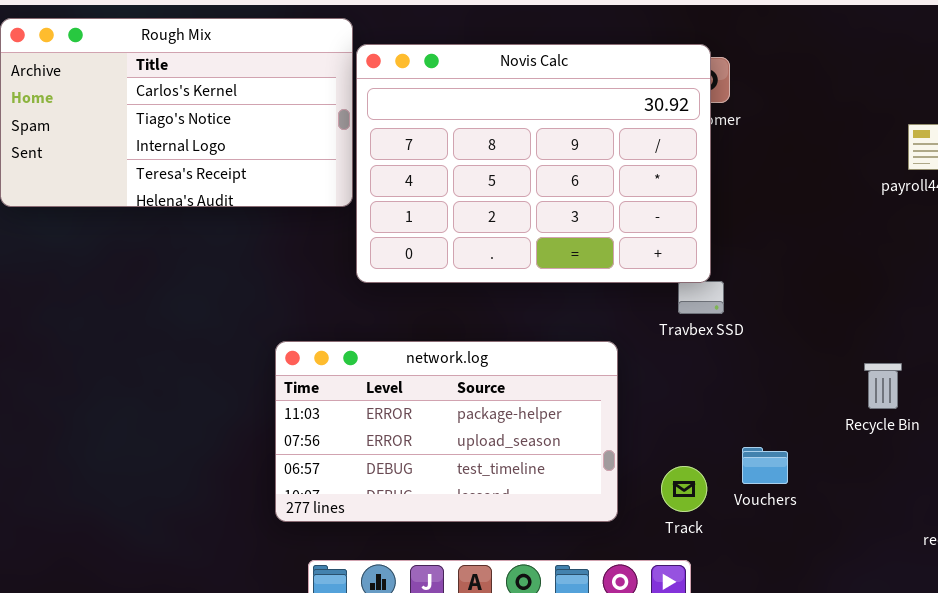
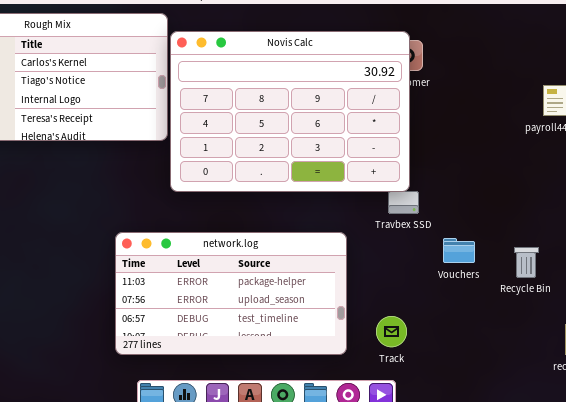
Vouchers: [742,447,788,484] -> [443,238,475,263], moved

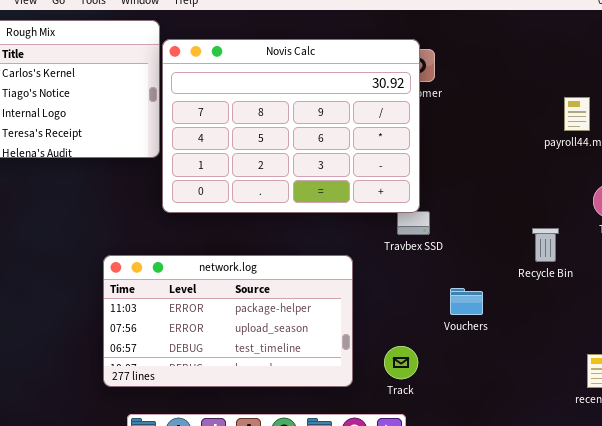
Vouchers: [443,238,475,263] -> [450,288,483,315], moved
Recycle Bin: [514,247,539,278] -> [532,228,559,262], moved

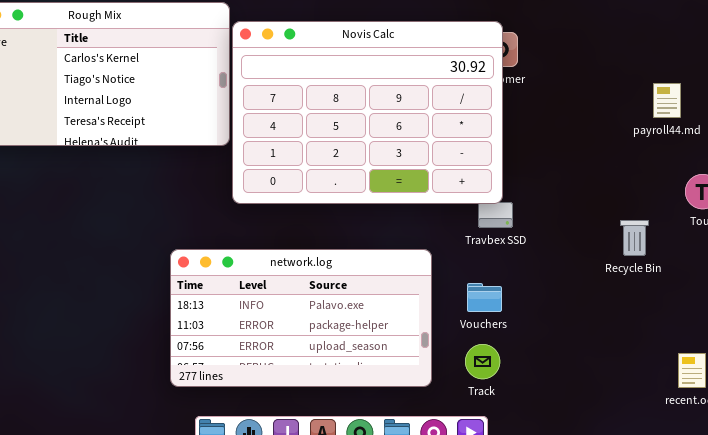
network.log: [103,255,353,387] -> [170,249,432,387], scrolled up 1 row
Vouchers: [450,288,483,315] -> [467,283,502,312], moved

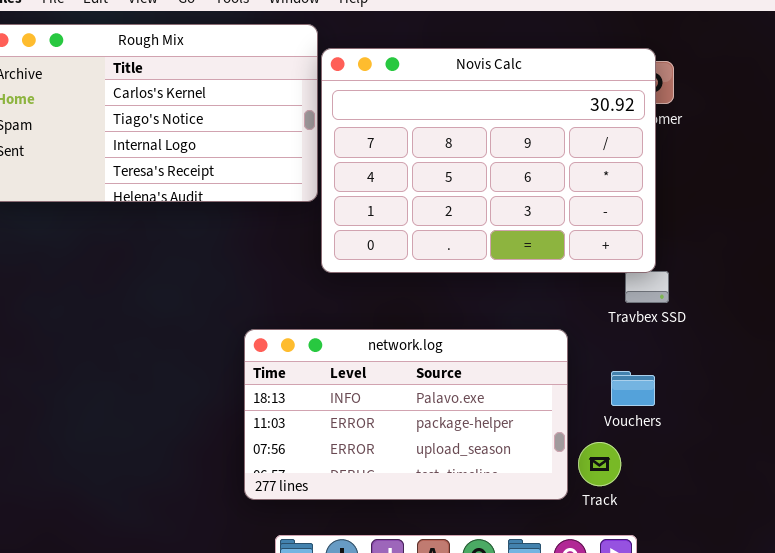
Track: [465,344,500,379] -> [578,442,621,486], moved

